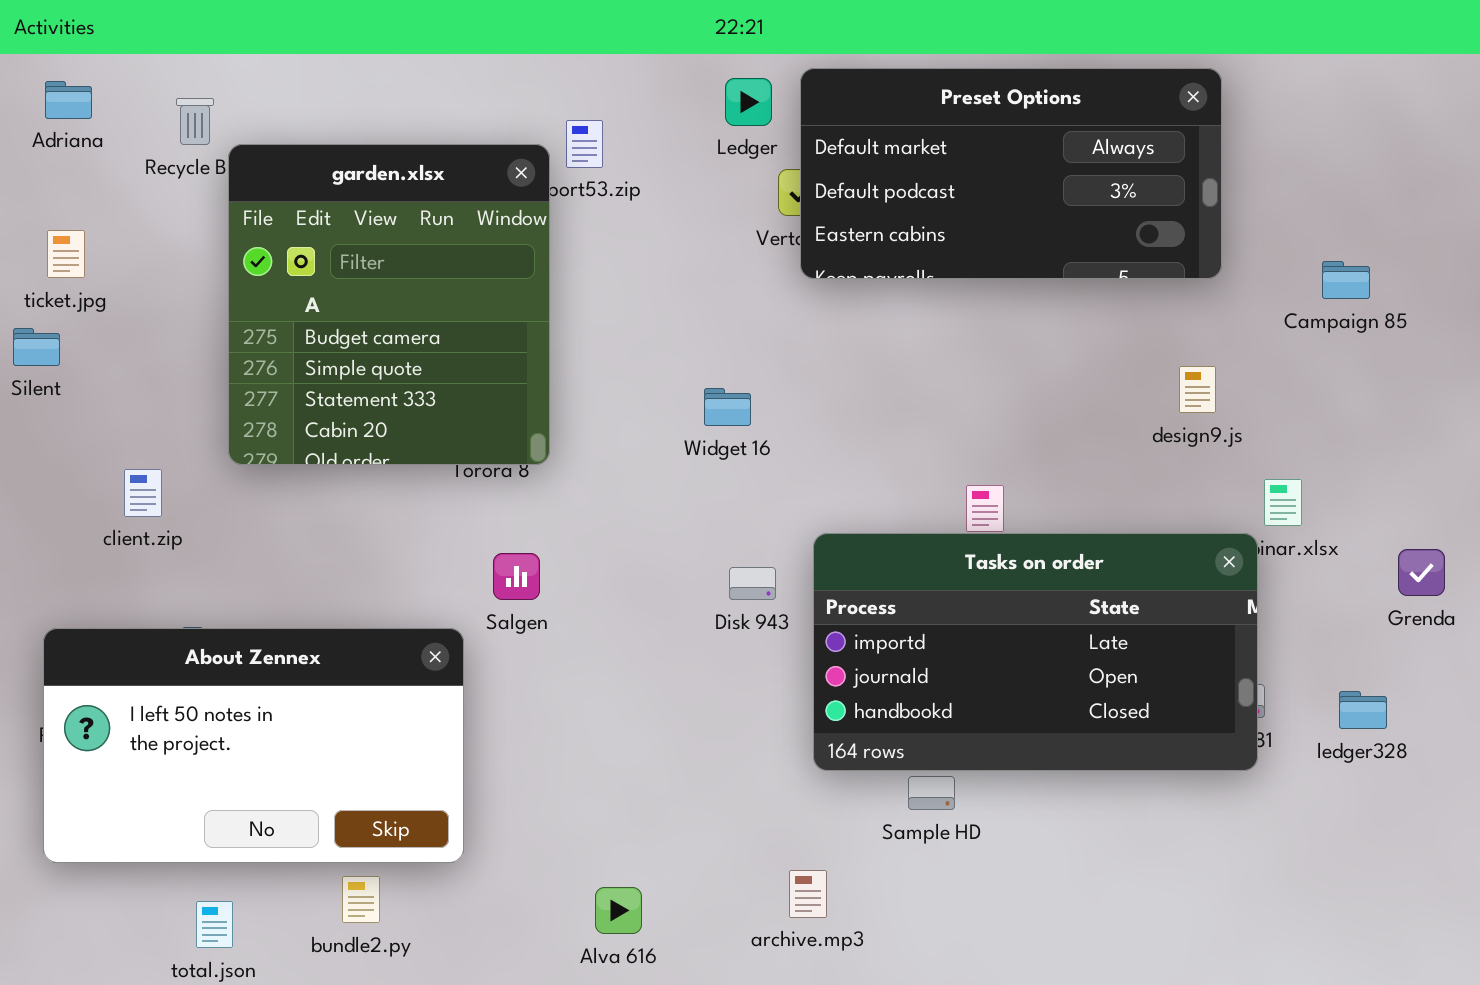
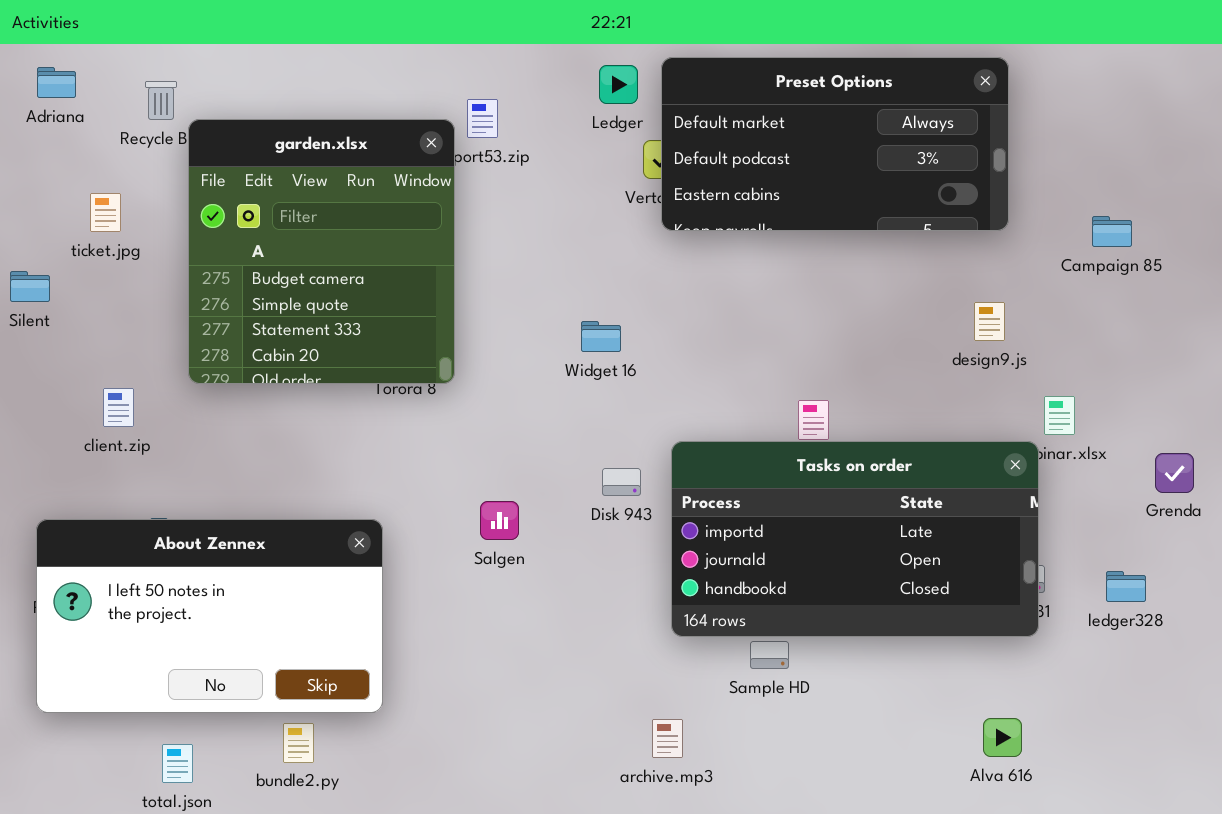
ticket.jpg: [47,230,85,278] -> [90,193,121,232], moved
Salgen: [493,553,540,600] -> [480,501,519,540], moved
Alva 616: [595,887,642,934] -> [983,718,1022,757], moved

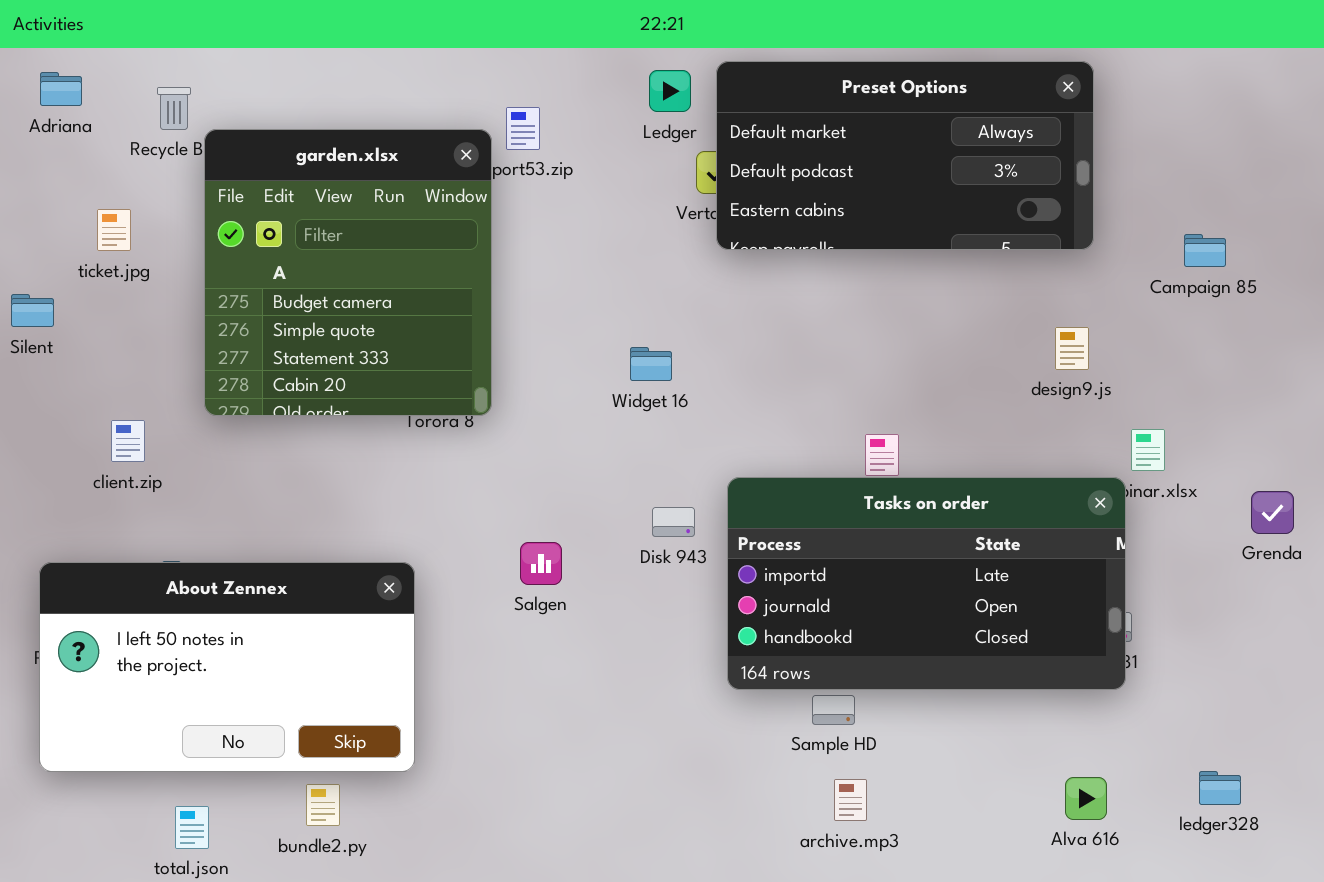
ledger328: [1106,571,1146,602] -> [1199,771,1241,805], moved
archive.mp3: [652,719,683,758] -> [834,779,867,821], moved

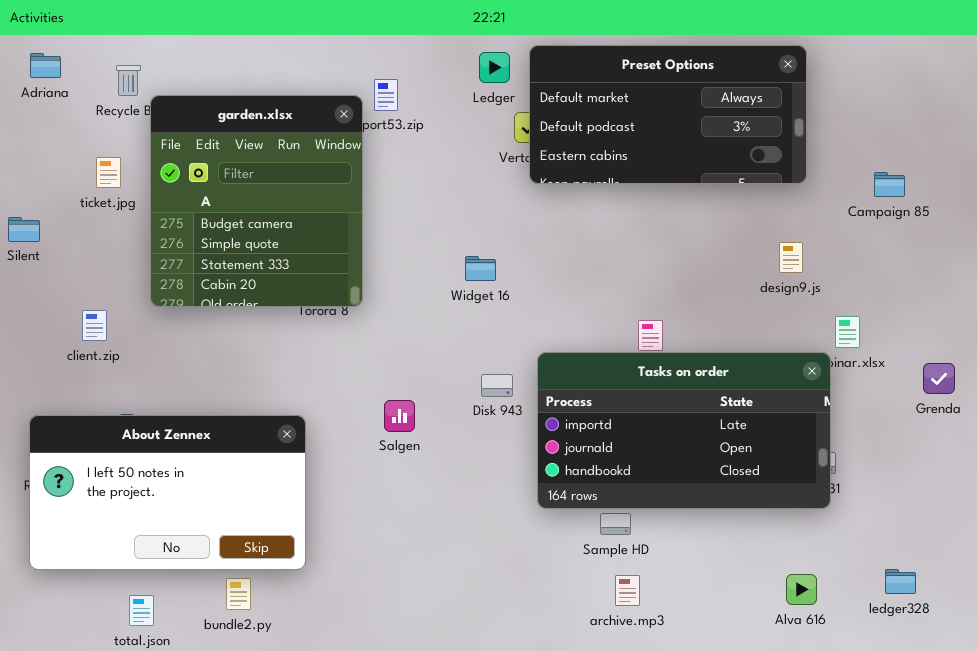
ticket.jpg: [97,209,131,251] -> [96,157,121,188], moved

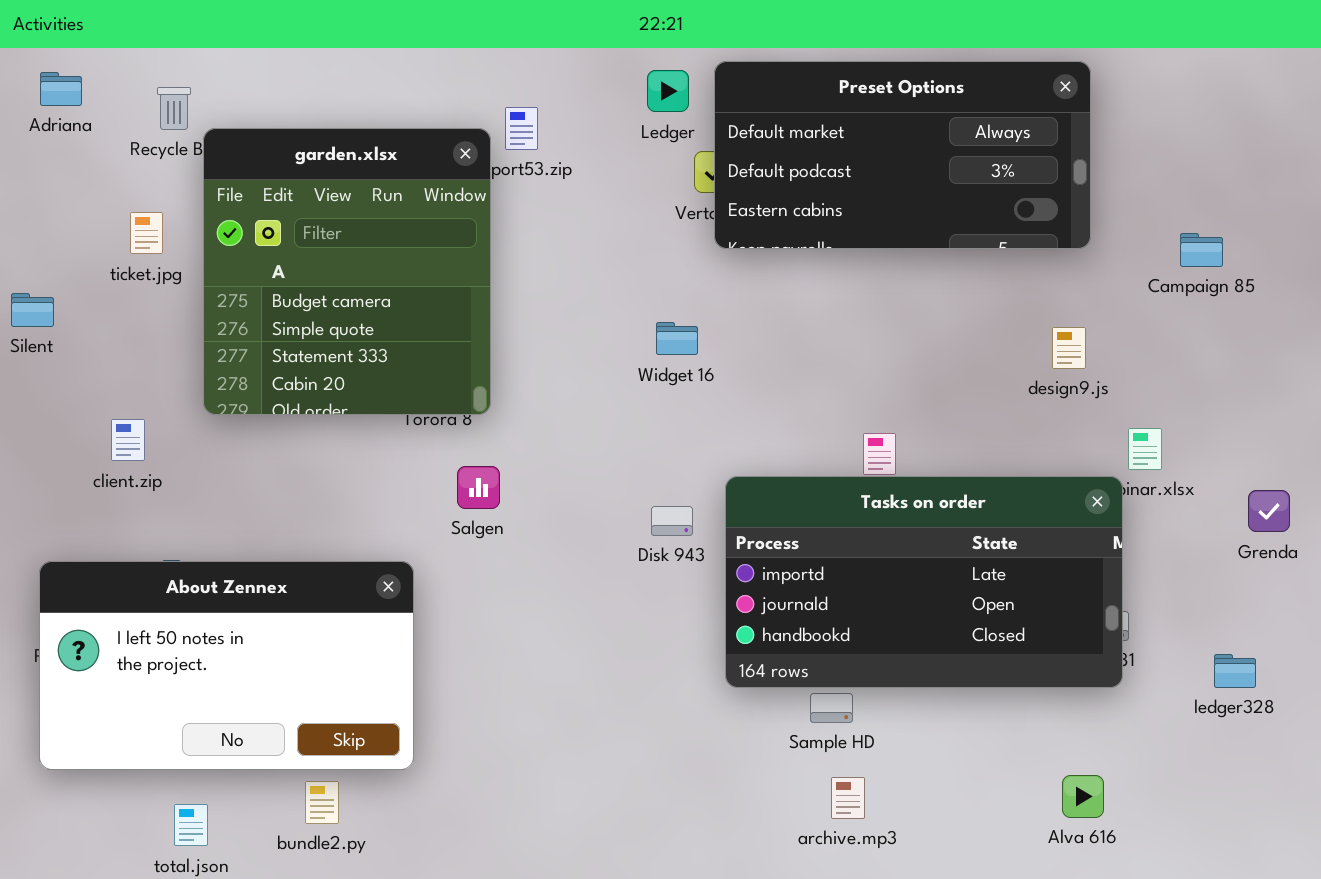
Widget 16: [465,256,496,281] -> [656,322,698,355], moved
Salgen: [384,400,415,432] -> [457,466,500,509], moved
ledger328: [885,569,916,594] -> [1214,654,1256,688], moved

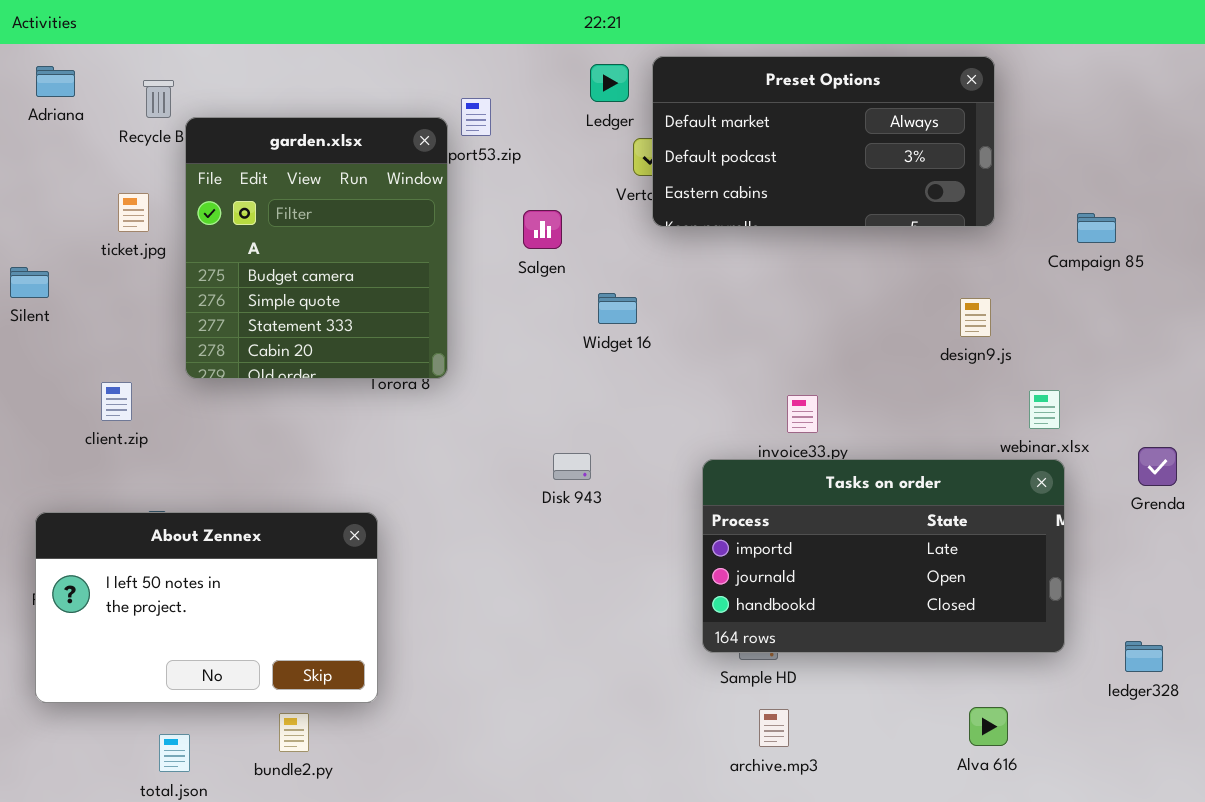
Salgen: [457,466,500,509] -> [523,210,562,249], moved
Tasks on order: [725,476,1123,688] -> [702,459,1065,653], moved
Disk 943: [651,506,693,536] -> [553,453,591,480], moved
ledger328: [1214,654,1256,688] -> [1125,641,1163,672], moved

